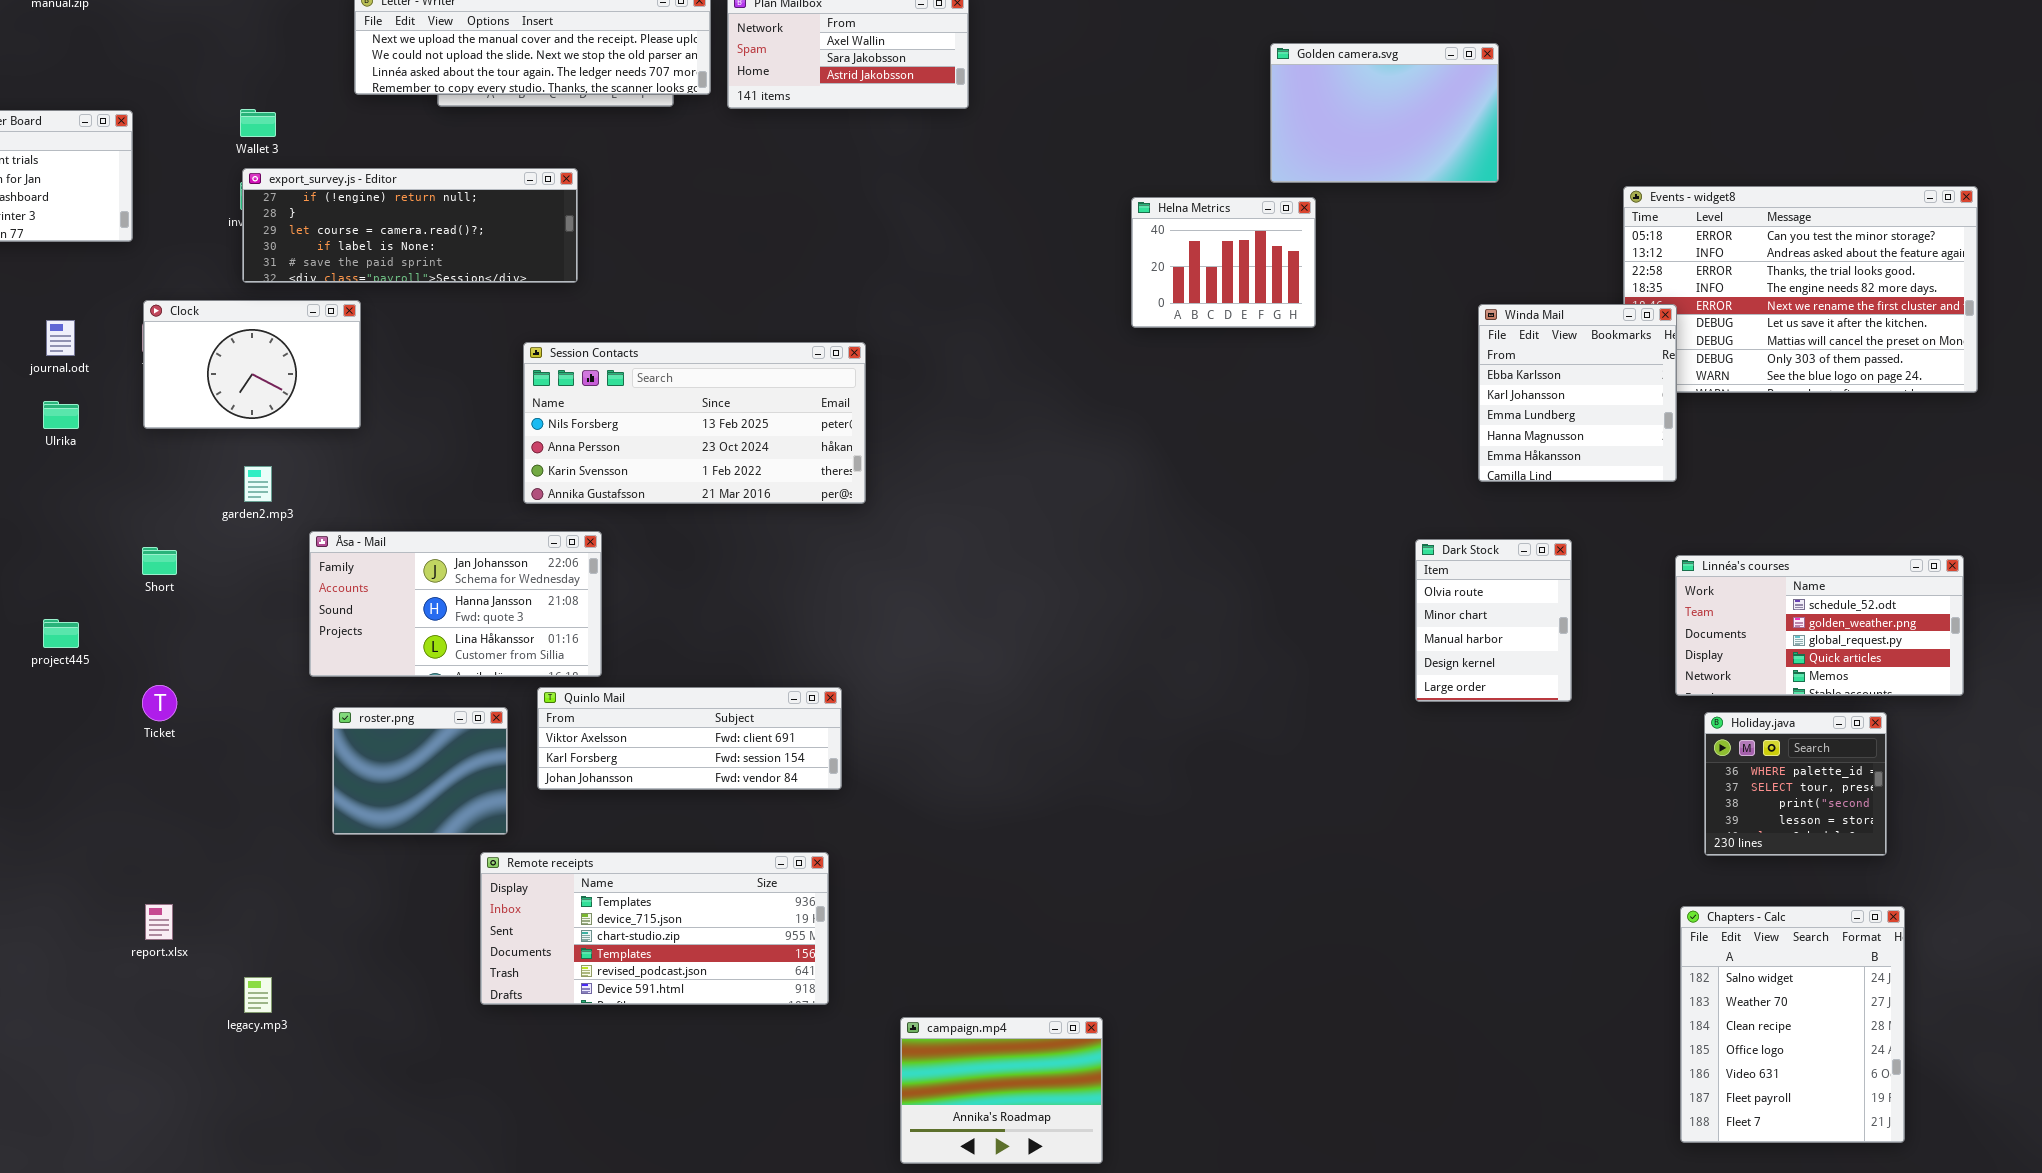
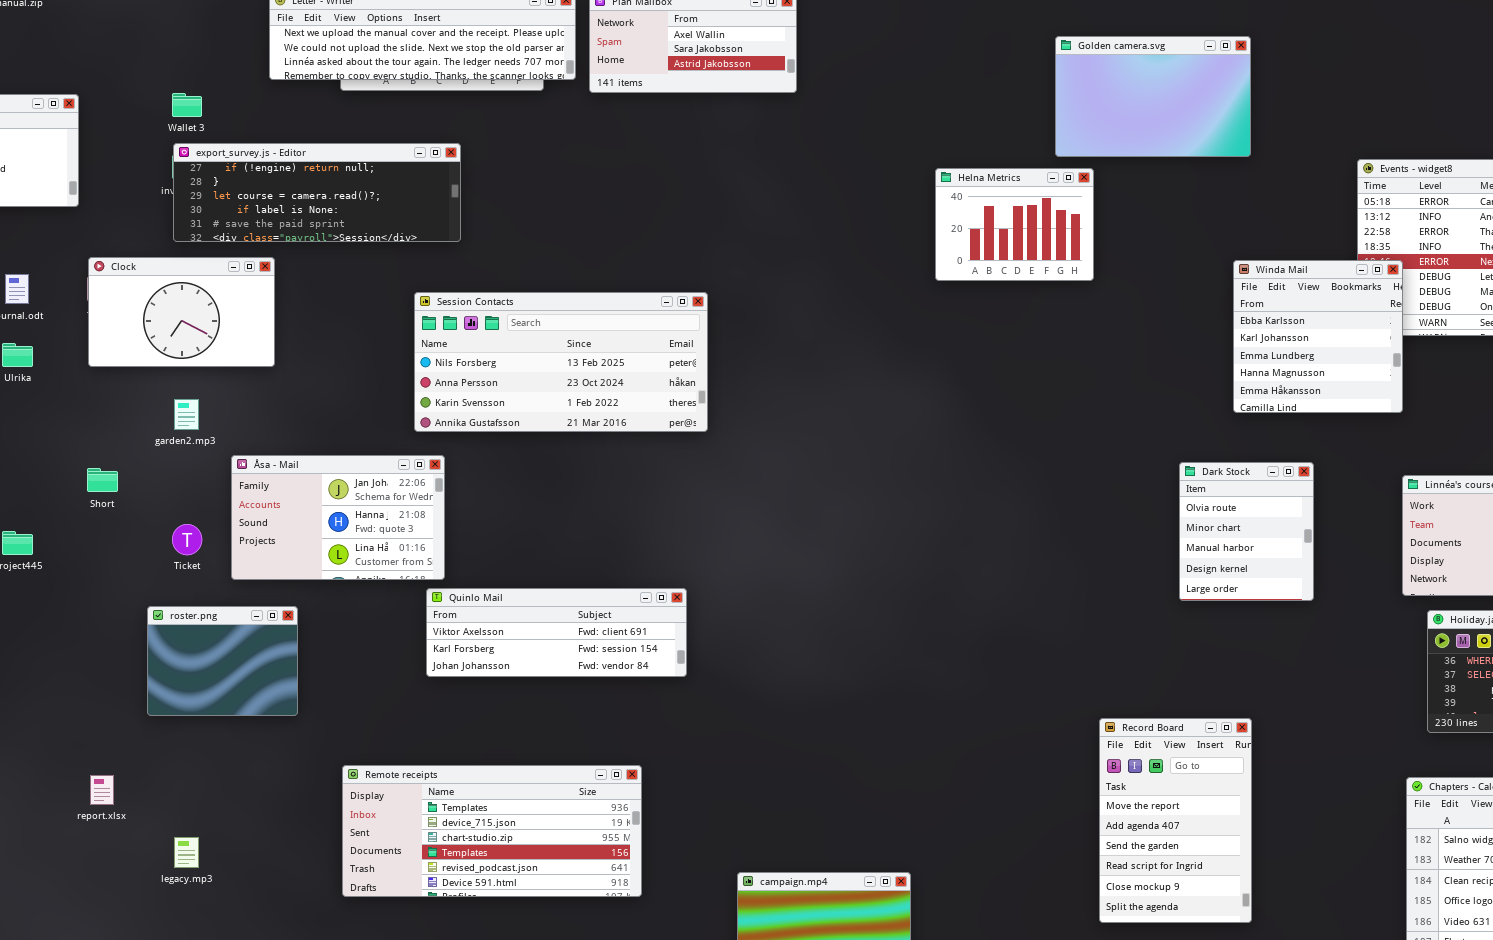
Åsa - Mail: [309,531,602,677] -> [231,455,445,580], resized
Ticket: [142,685,177,721] -> [172,524,202,555], moved
roster.png: [332,707,508,835] -> [147,606,298,716], moved
Record Board: none -> [1099,718,1252,923], opened
Remote receipts: [480,852,829,1005] -> [342,765,642,897], moved

